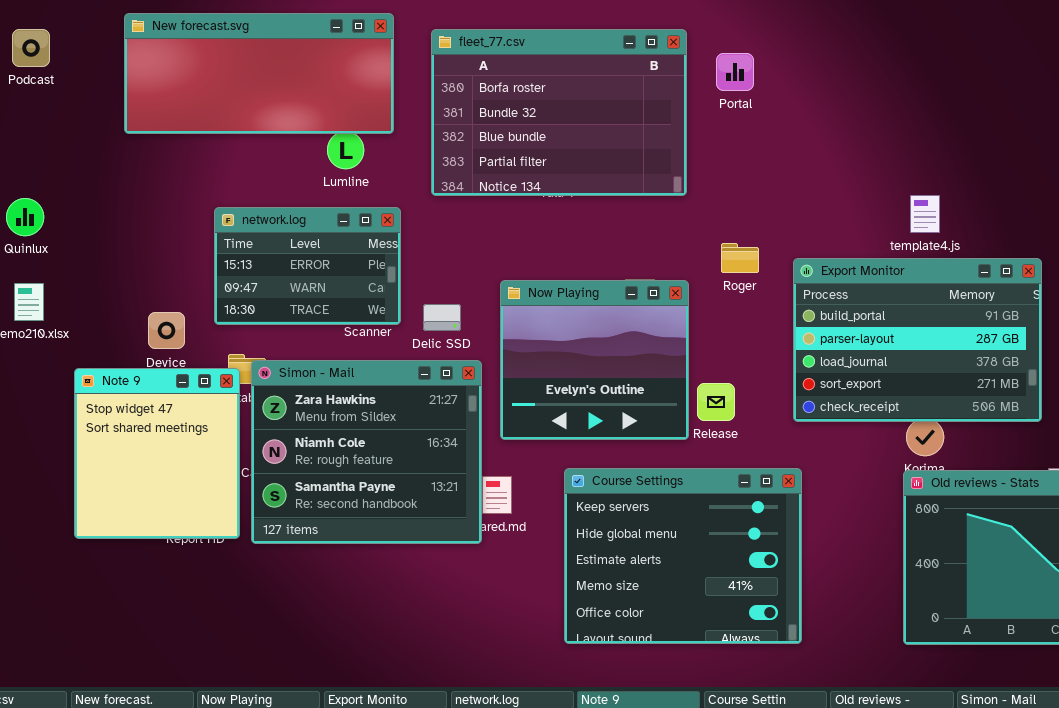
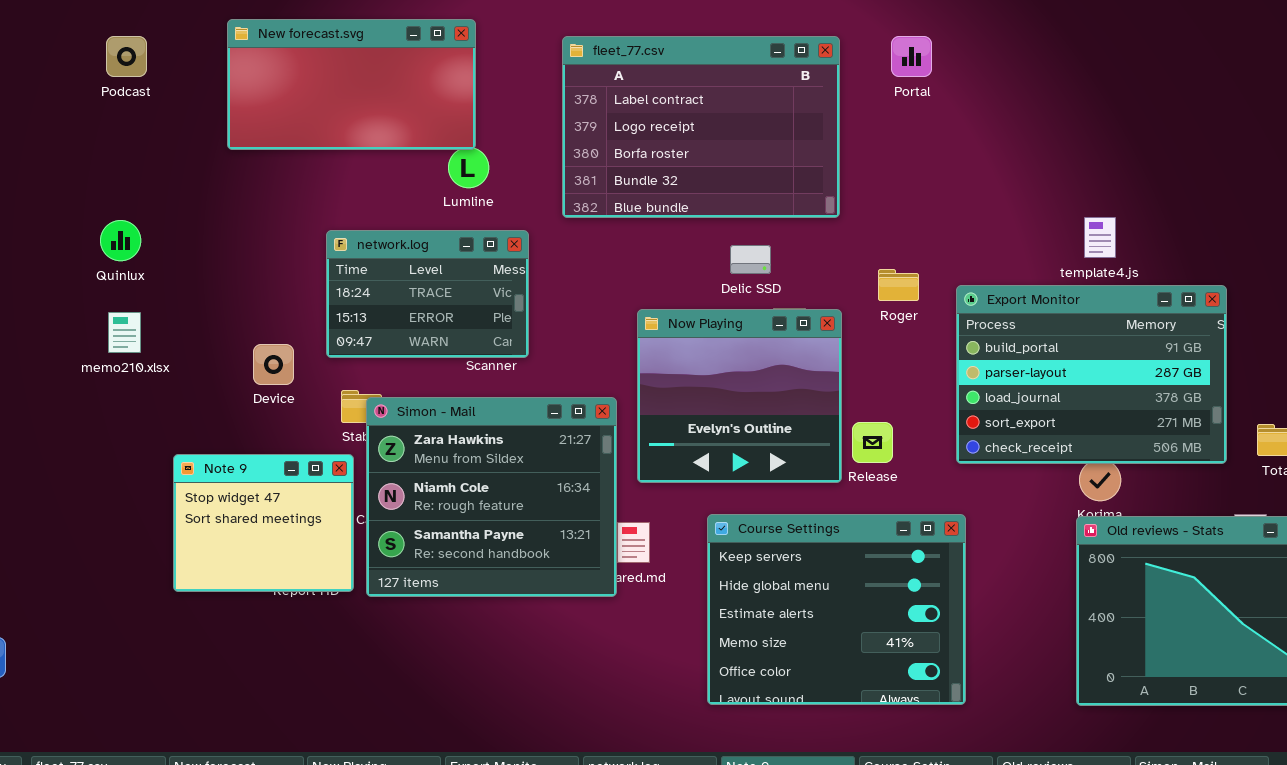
New forecast.svg: [124,13,394,134] -> [227,19,476,150], resized
fleet_77.csv: [431,29,687,196] -> [562,36,840,218], scrolled up 2 rows
Portal: [716,53,754,91] -> [891,36,932,77], moved
network.log: [214,207,401,325] -> [326,230,529,358], scrolled up 1 row
Delic SSD: [423,304,461,331] -> [730,245,771,274], moved
Note 9: [74,368,240,539] -> [173,454,354,592], resized

